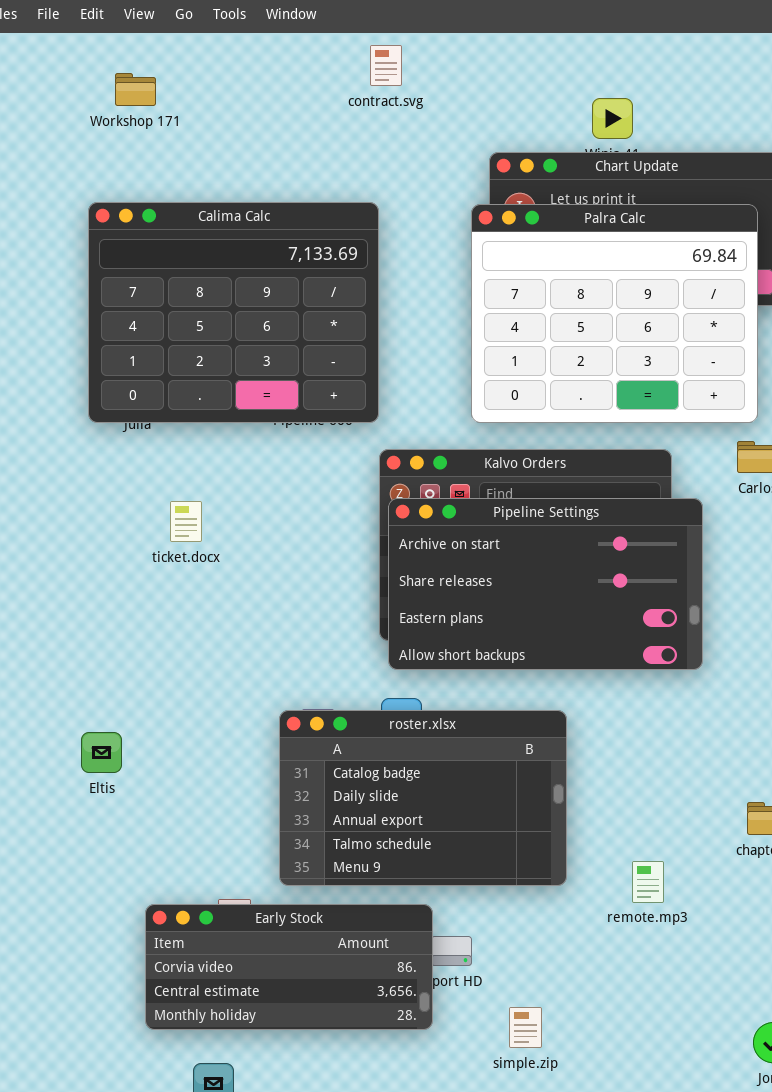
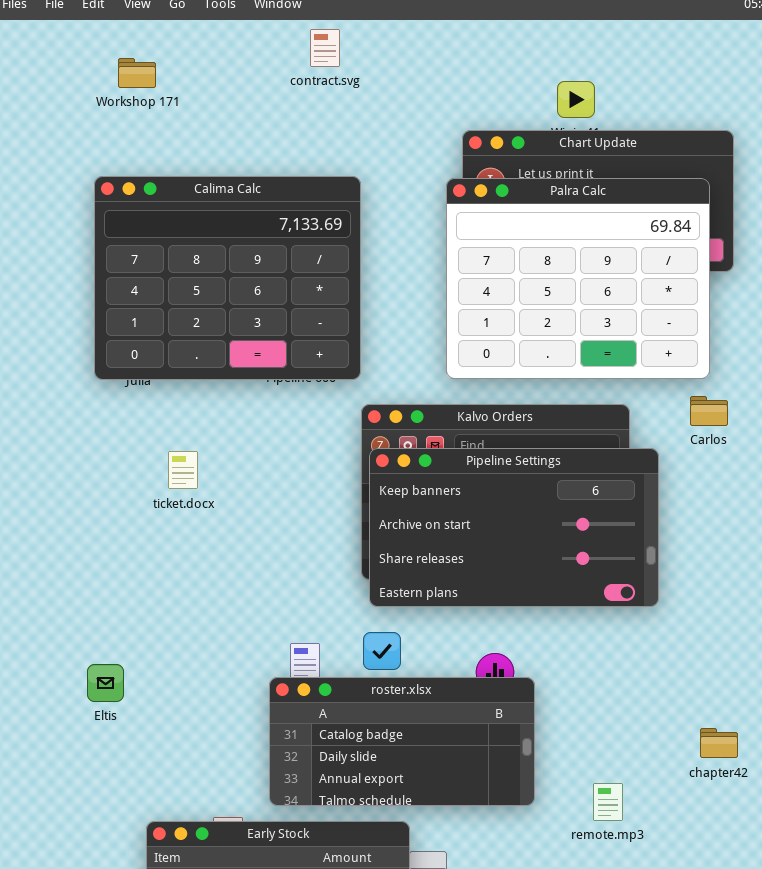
contract.svg: [370,45,402,86] -> [310,29,340,67], moved
Pipeline Settings: [388,498,703,670] -> [369,448,659,607], scrolled up 1 row
roster.xlsx: [279,710,567,886] -> [269,677,535,806], resized

